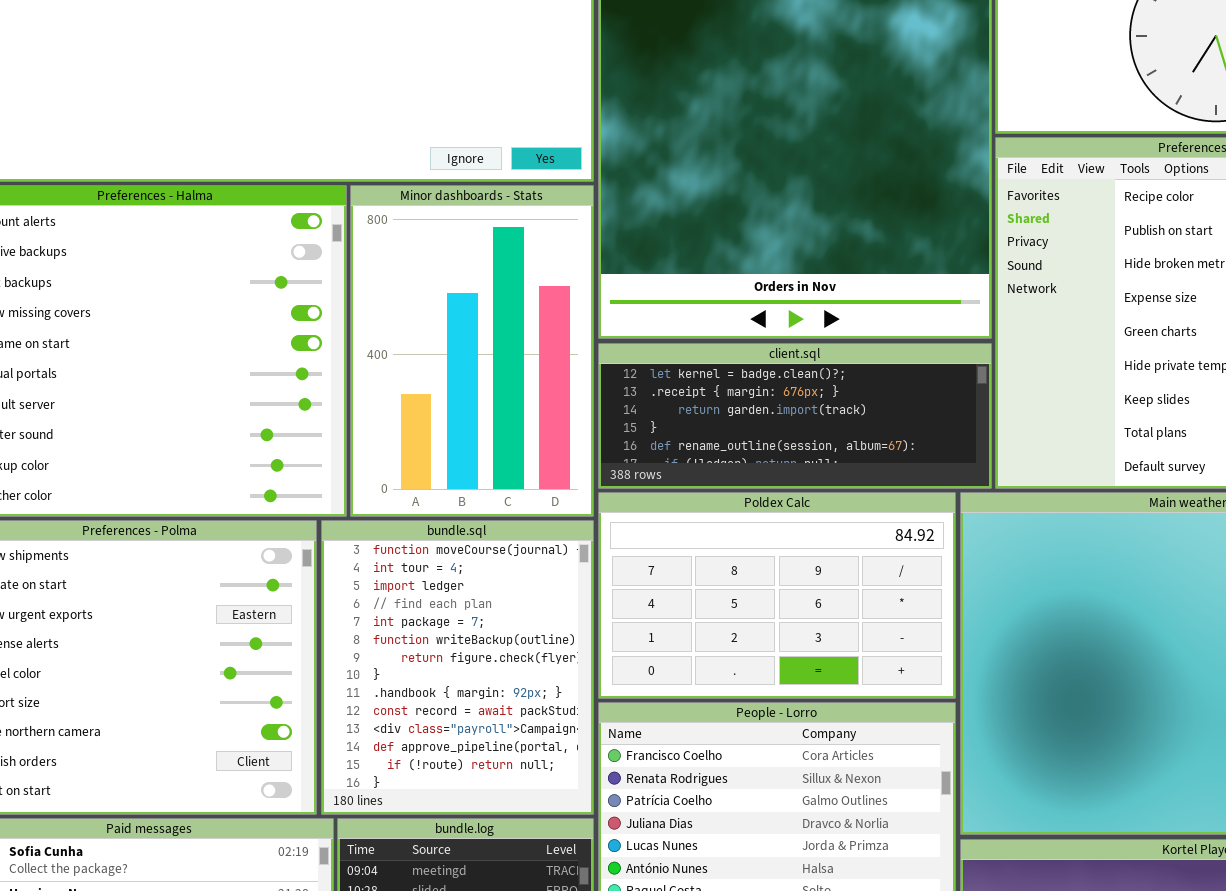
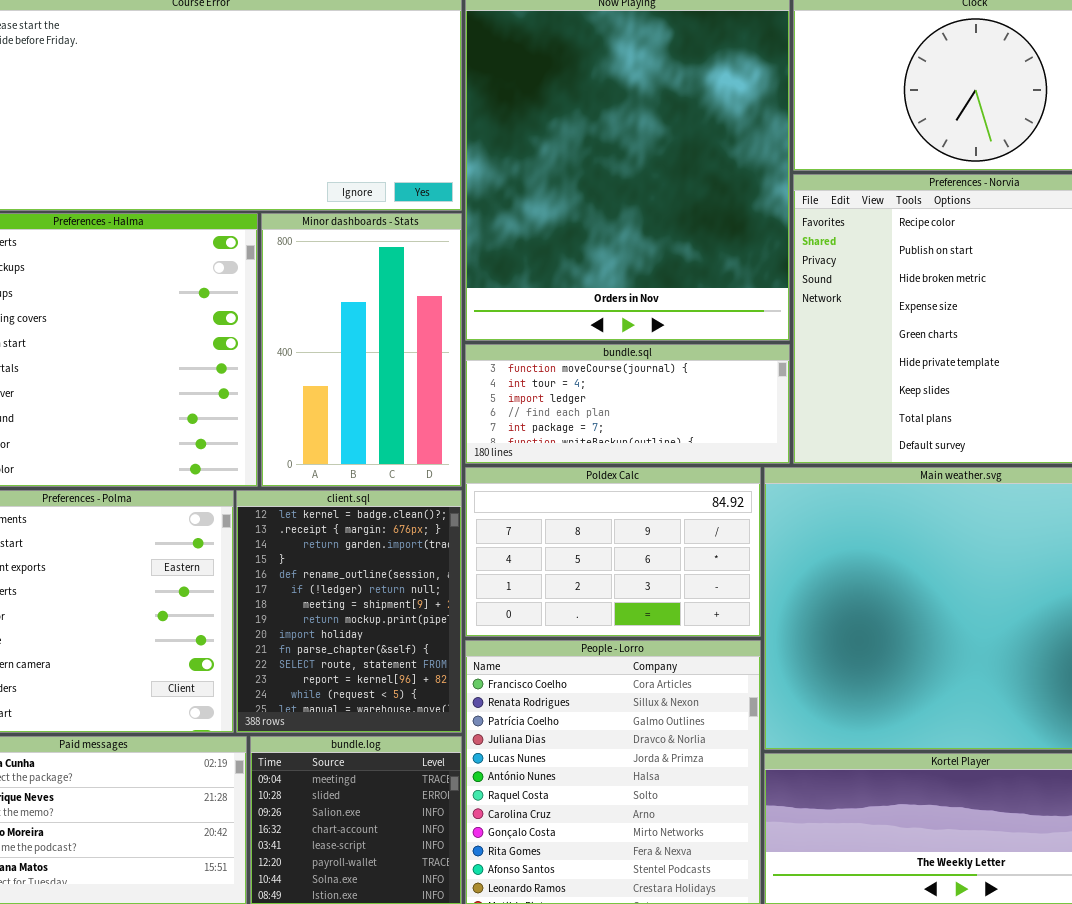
client.sql: [598,343,992,489] -> [236,490,462,733], moved, resized
bundle.sql: [321,520,594,815] -> [465,344,790,464], moved, resized

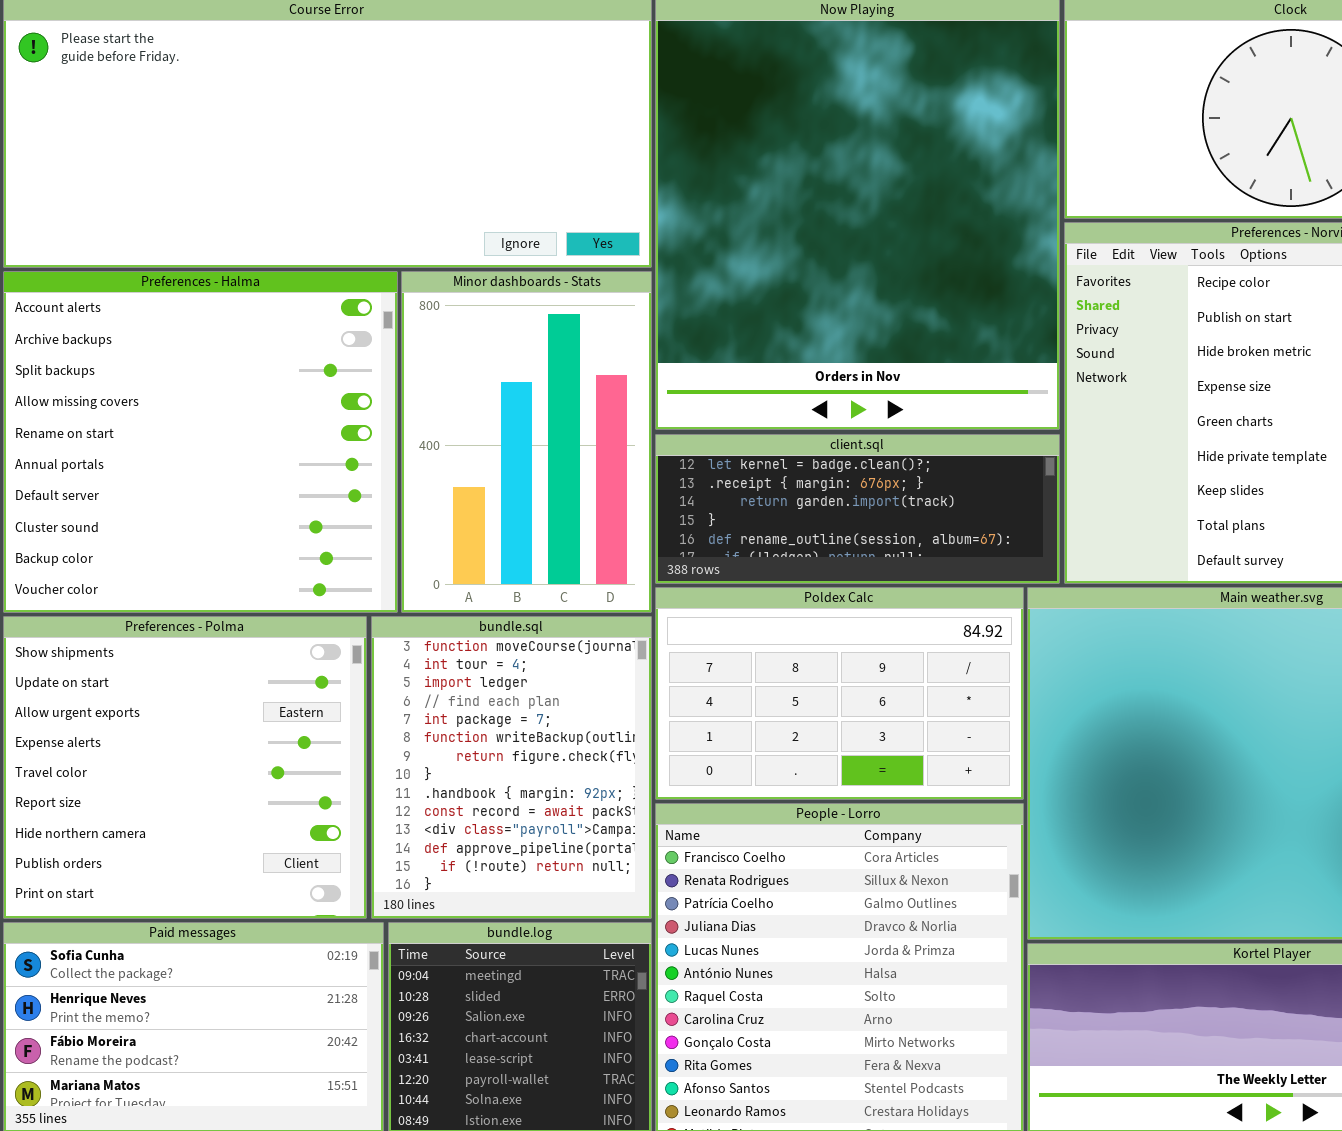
bundle.sql: [465,344,790,464] -> [371,616,652,919], moved, resized
client.sql: [236,490,462,733] -> [655,434,1060,584], moved, resized

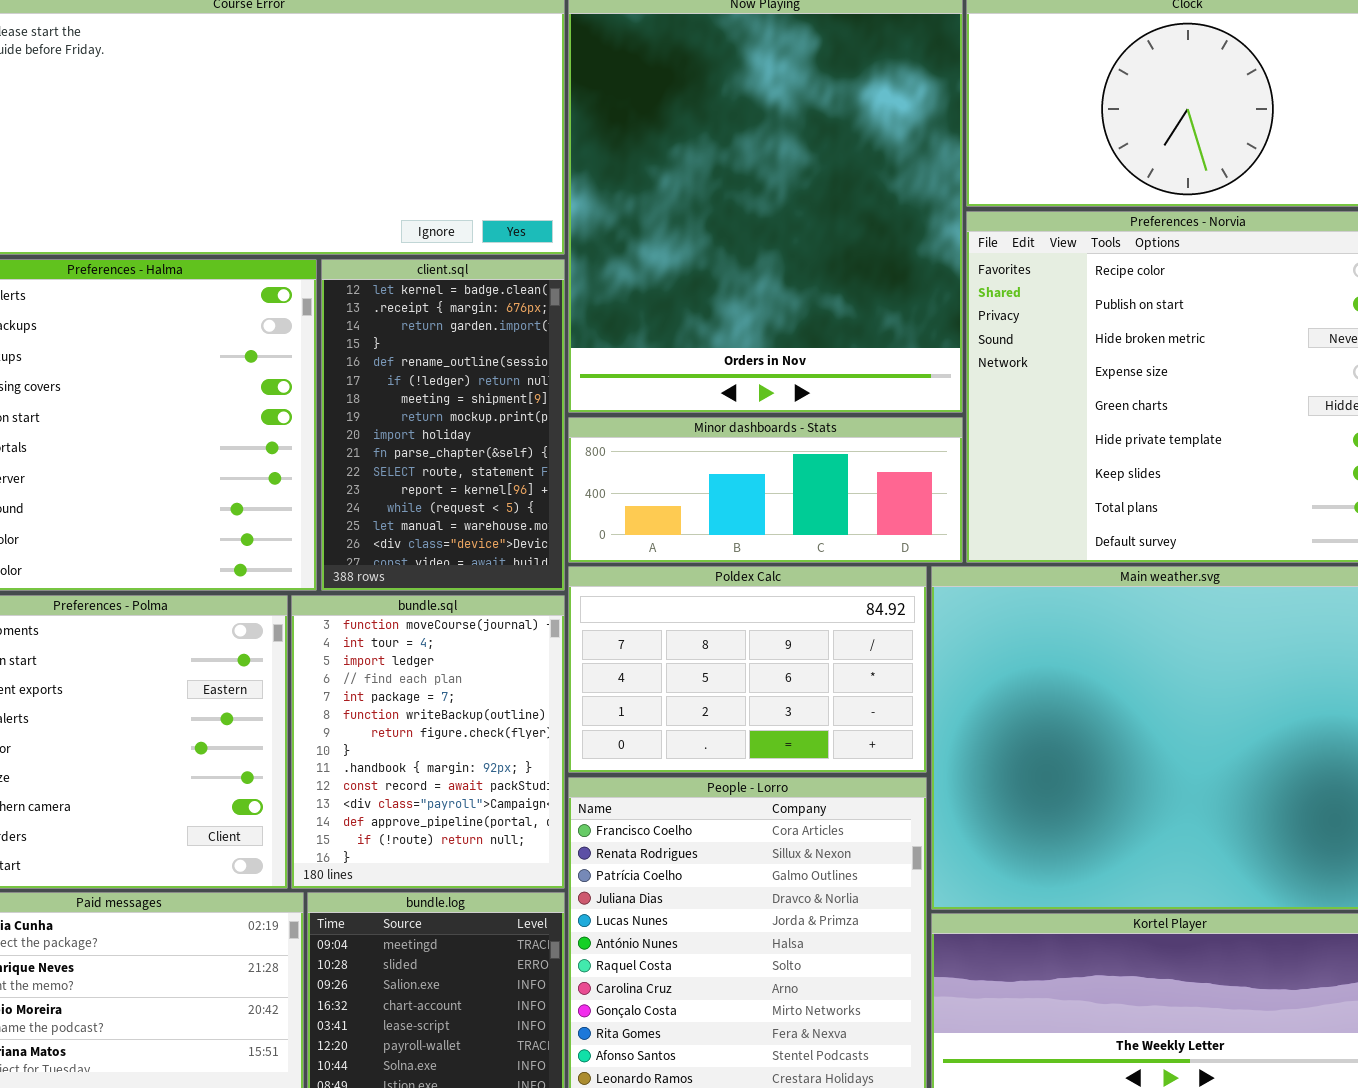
Minor dashboards - Stats: [401,271,652,613] -> [568,417,963,563], moved, resized
client.sql: [655,434,1060,584] -> [321,259,565,591], moved, resized

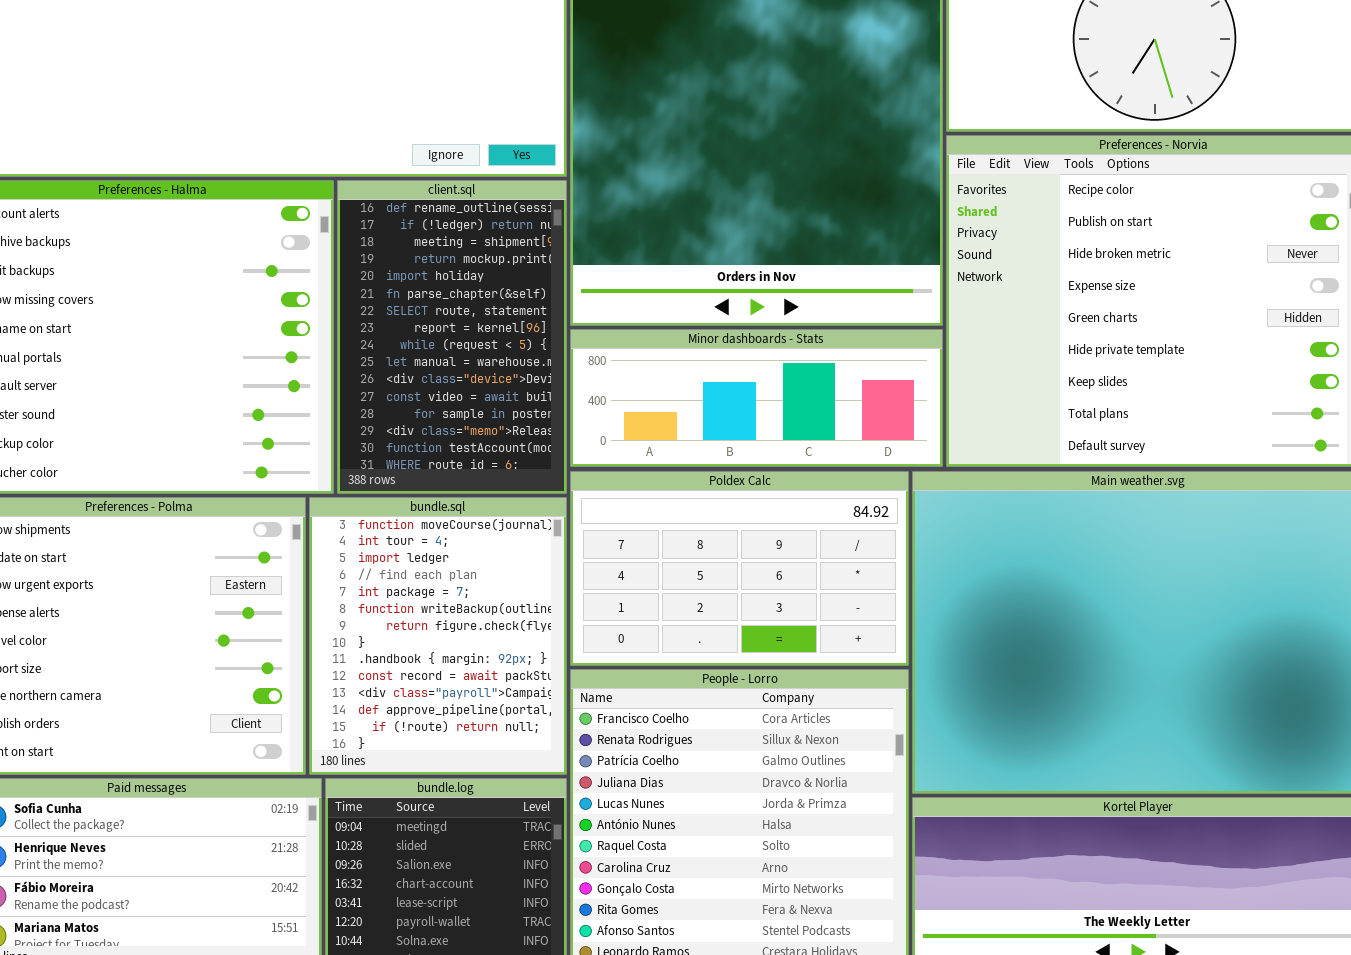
client.sql: [321,259,565,591] -> [337,180,567,494], scrolled down 4 rows

